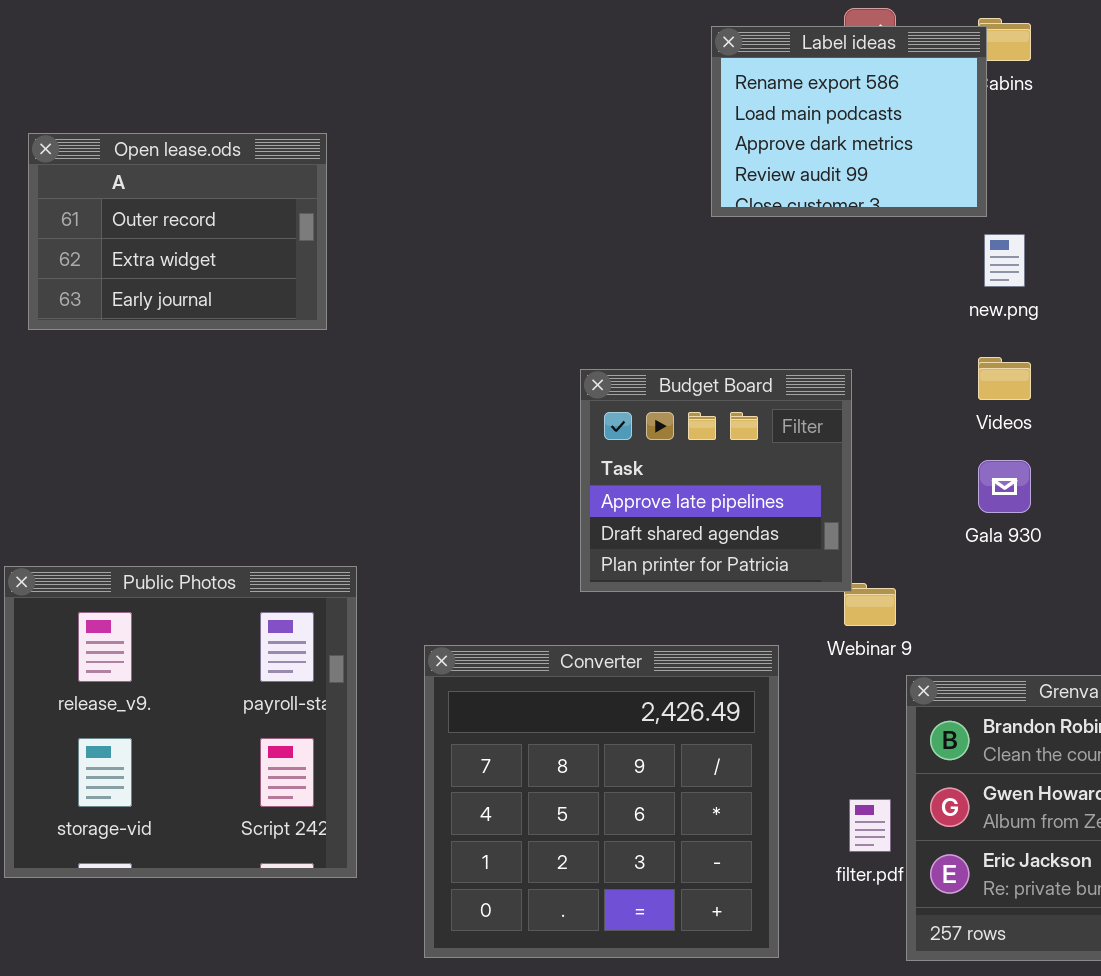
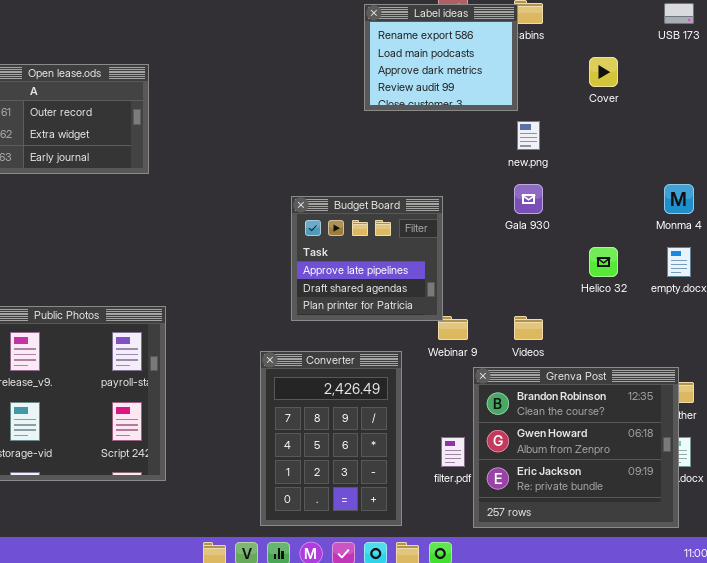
Videos: [978,357,1031,400] -> [514,316,543,340], moved
Gala 930: [978,460,1031,513] -> [514,184,543,214], moved
Converter: [424,645,779,958] -> [260,351,402,526], resized

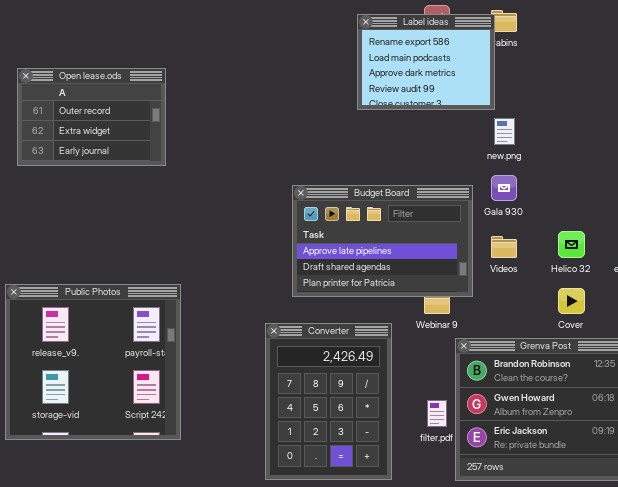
Cover: [589,57,618,87] -> [558,288,585,314], moved
Budget Board: [291,196,443,321] -> [292,185,473,297], resized
Videos: [514,316,543,340] -> [491,236,517,258], moved

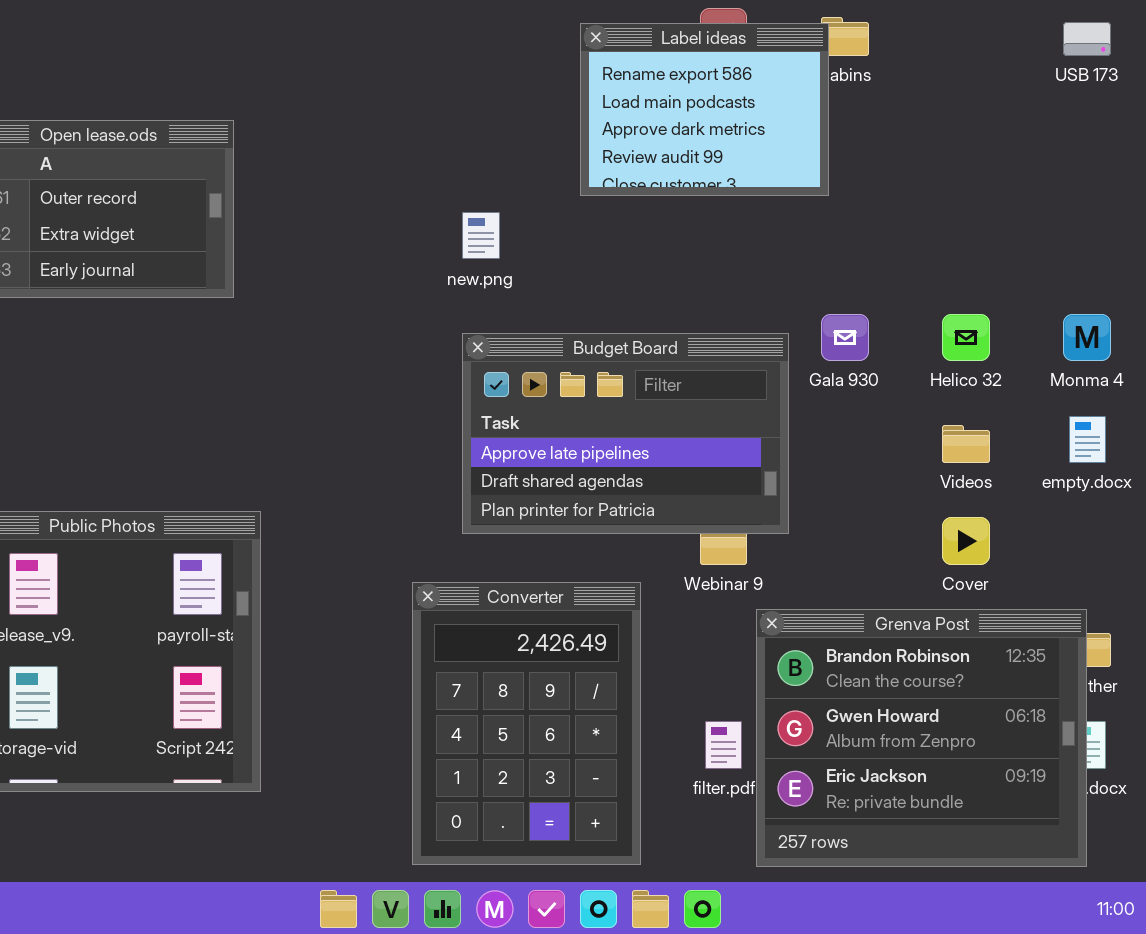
new.png: [494,118,515,145] -> [462,212,500,259], moved
Helico 32: [558,231,585,258] -> [942,314,990,361], moved
Videos: [491,236,517,258] -> [942,425,990,463], moved

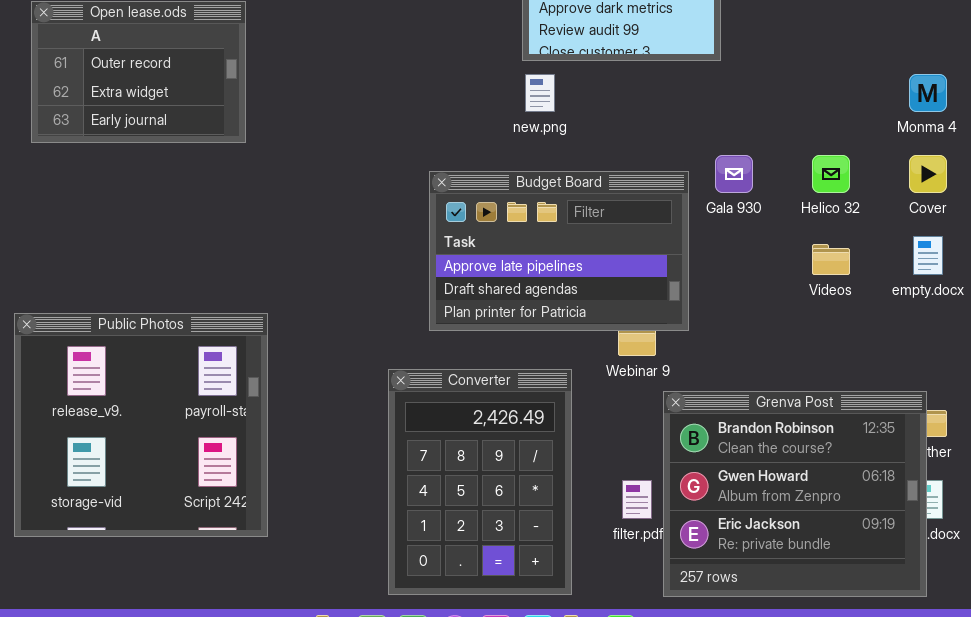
new.png: [462,212,500,259] -> [525,74,555,112], moved
Monma 4: [1063,314,1111,361] -> [909,74,947,112], moved
Cover: [942,517,990,565] -> [909,155,947,193], moved

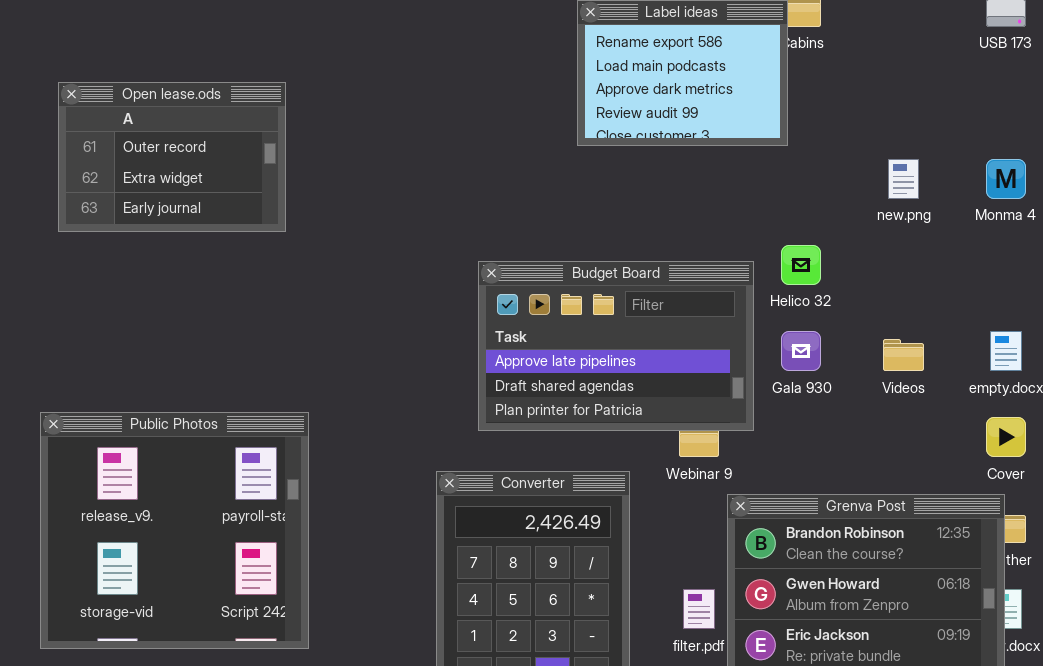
new.png: [525,74,555,112] -> [888,159,919,199], moved
Gala 930: [715,155,753,193] -> [781,331,821,371], moved
Helico 32: [812,155,850,193] -> [781,245,821,285], moved
Cover: [909,155,947,193] -> [986,417,1026,457], moved

